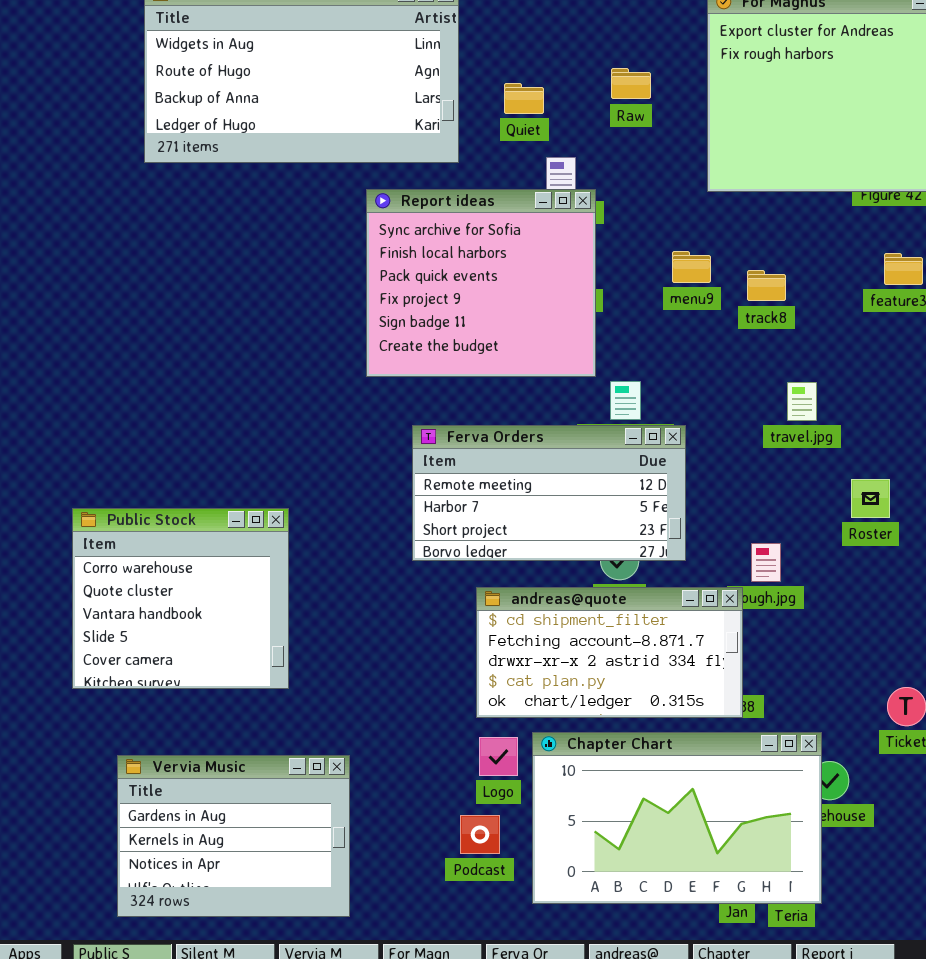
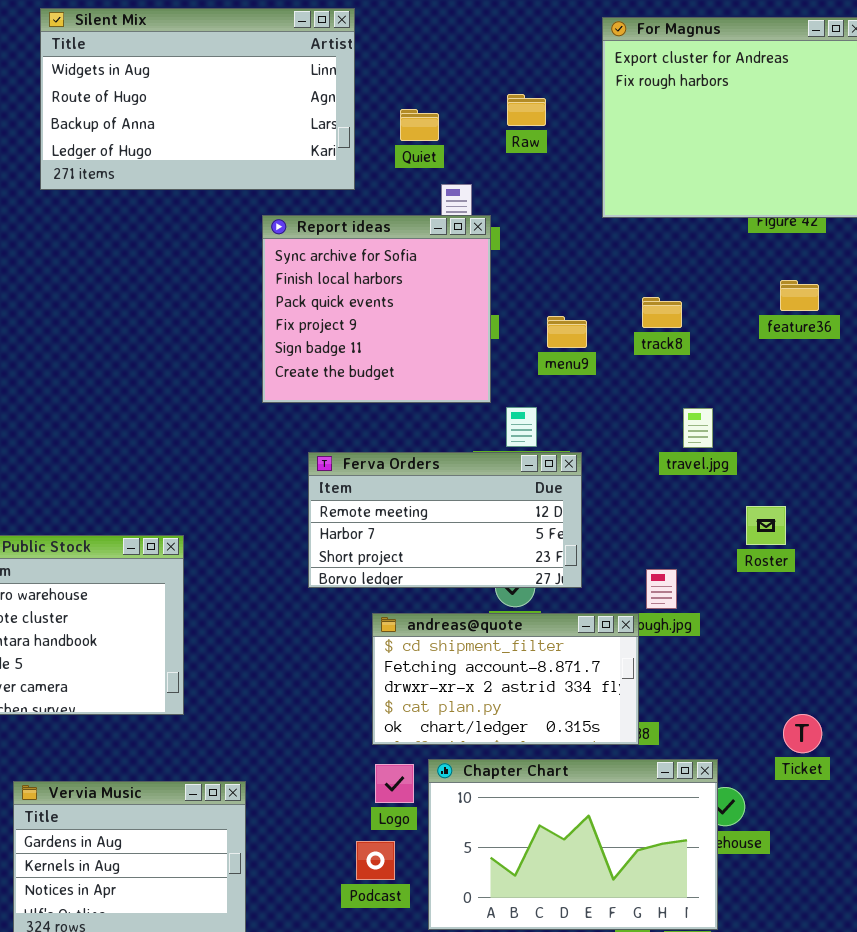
menu9: [672,251,711,283] -> [547,316,587,348], moved

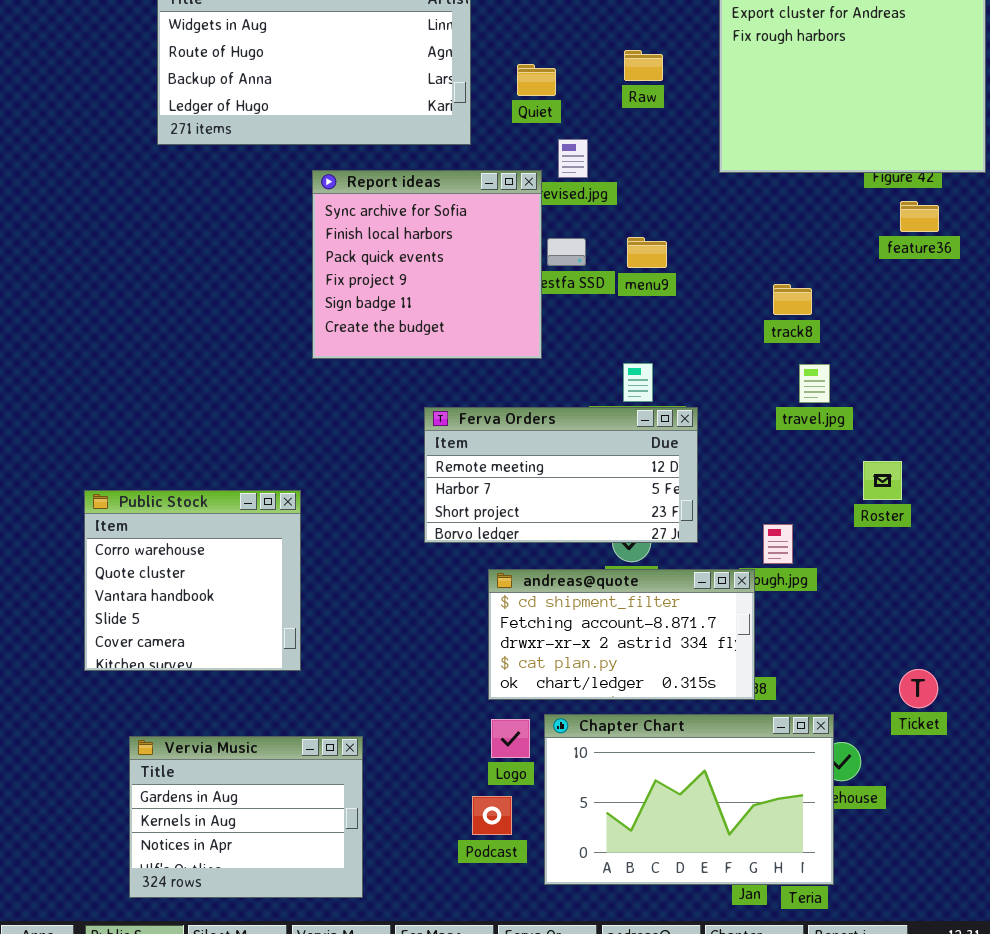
Report ideas: [262,215,491,403] -> [312,170,542,359], moved
feature36: [780,280,819,311] -> [900,201,939,232], moved
track8: [642,297,682,328] -> [773,284,812,315], moved
menu9: [547,316,587,348] -> [627,237,667,268], moved

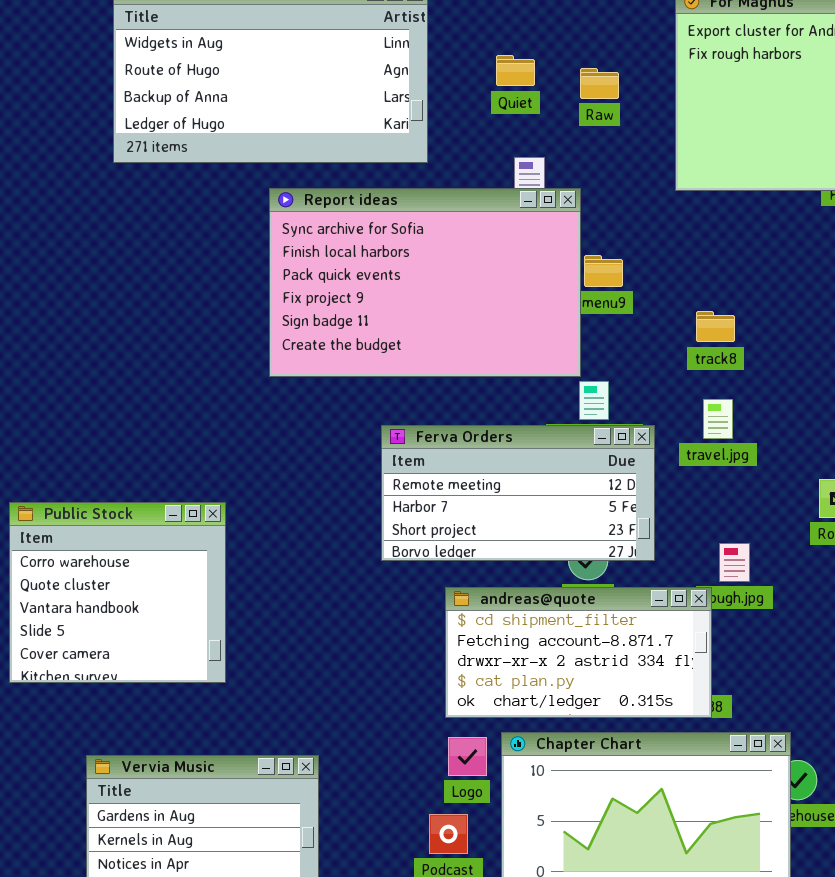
Quiet: [517,64,556,96] -> [496,55,535,86], moved
Report ideas: [312,170,542,359] -> [269,188,581,377], resized
track8: [773,284,812,315] -> [696,311,735,342], moved
travel.jpg: [799,364,830,403] -> [703,399,733,439], moved
Public Stock: [84,490,301,671] -> [9,502,226,683], moved

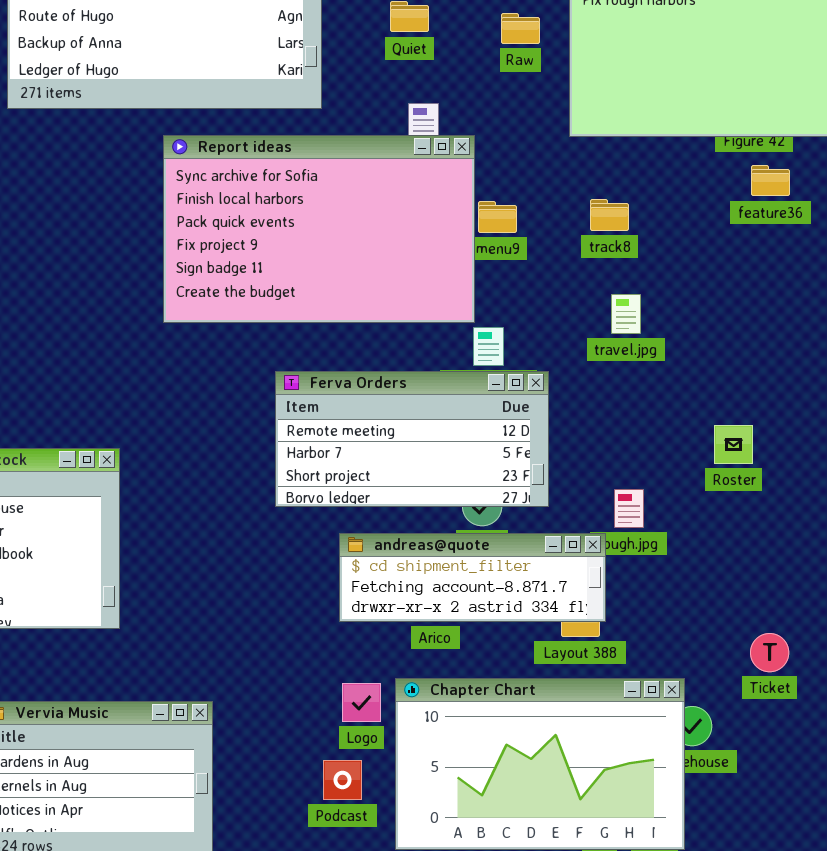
Raw: [580,68,619,99] -> [501,13,540,44], moved
track8: [696,311,735,342] -> [590,199,629,231], moved
travel.jpg: [703,399,733,439] -> [611,294,641,334], moved
andreas@quote: [445,587,712,718] -> [339,533,606,622], resized

